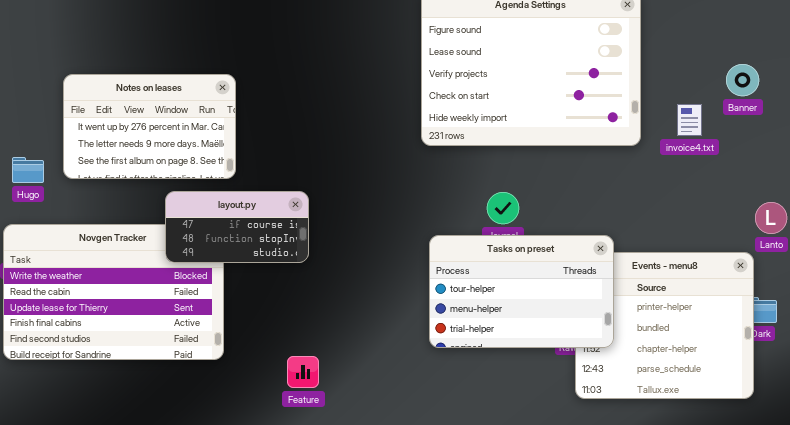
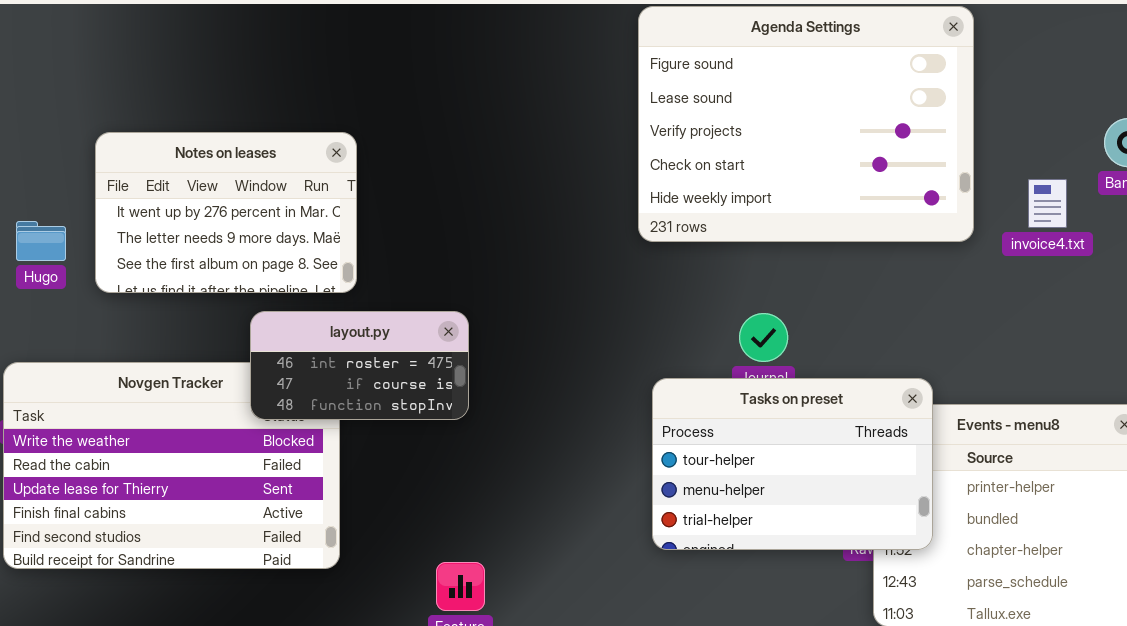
Hugo: [12,157,44,183] -> [16,221,66,261], moved
layout.py: [165,191,309,263] -> [250,311,469,420], scrolled up 1 row

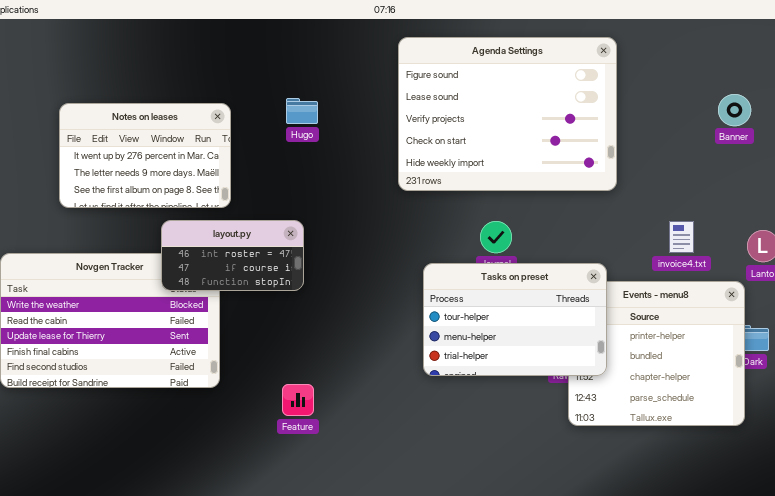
Agenda Settings: [638,6,974,242] -> [398,37,617,191], moved
invoice4.txt: [1028,179,1067,228] -> [669,221,694,253], moved
Hugo: [16,221,66,261] -> [286,98,318,124], moved

